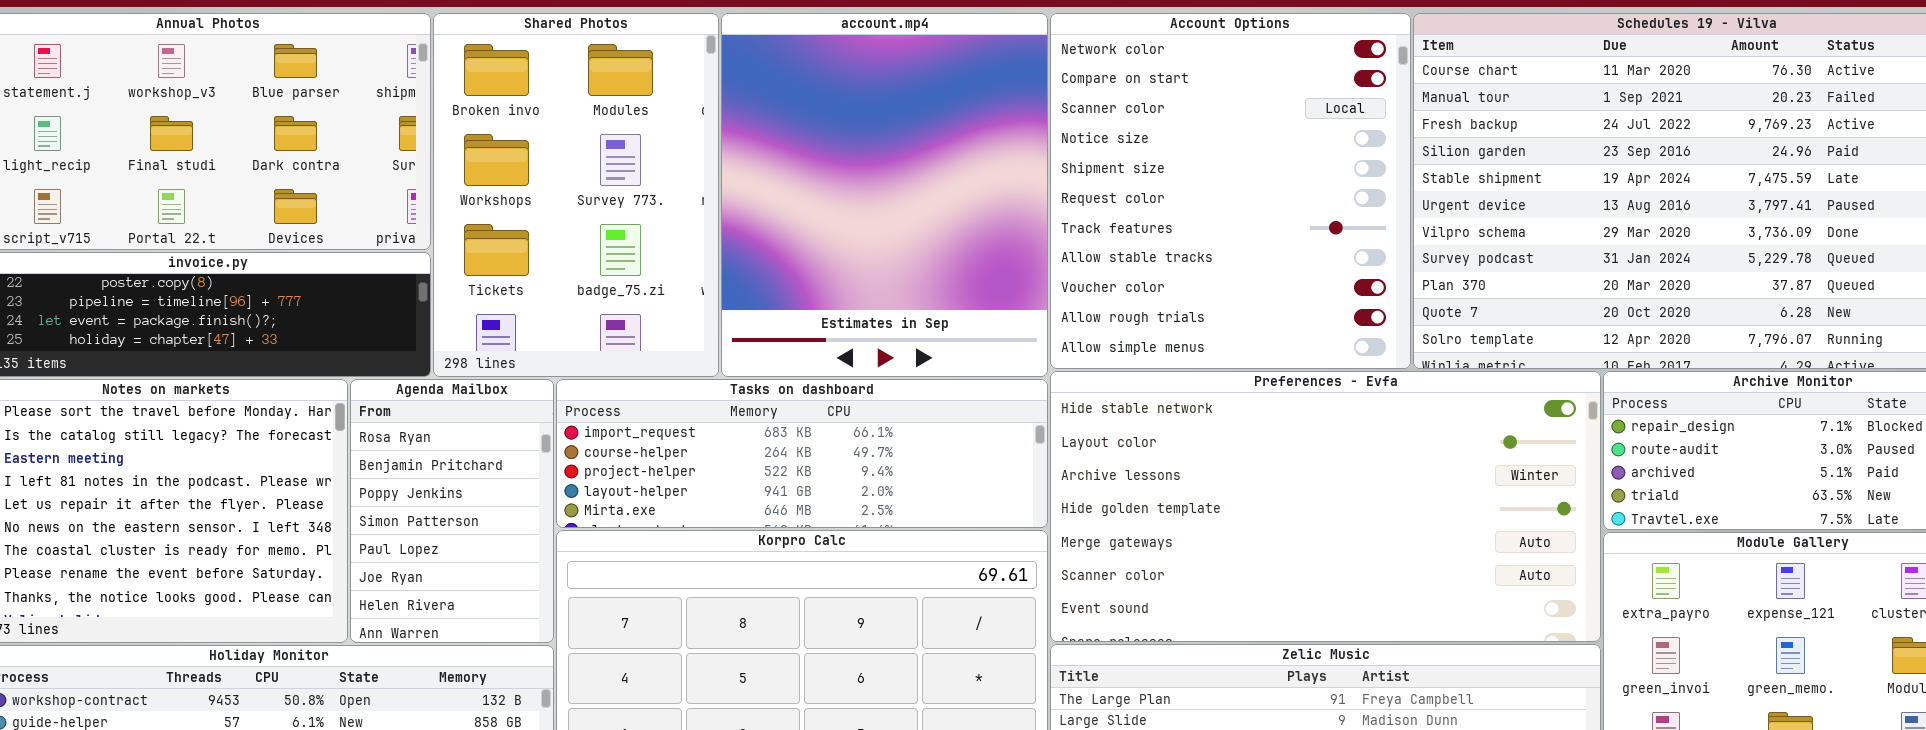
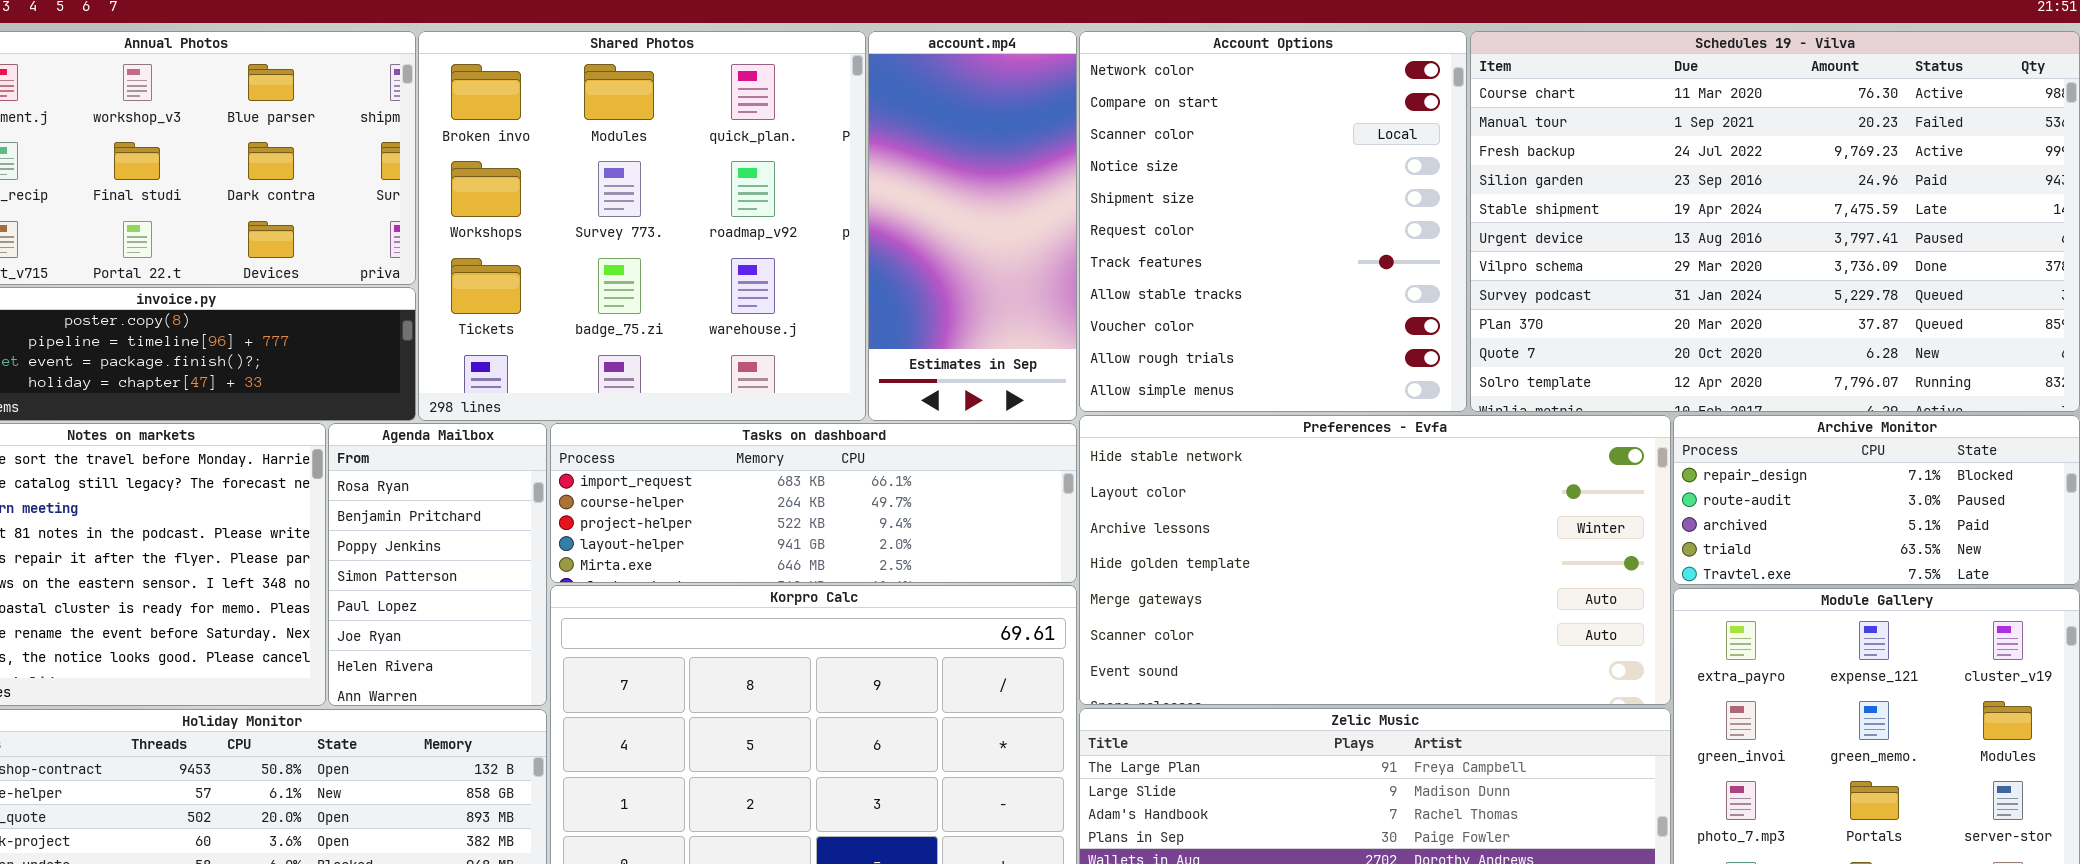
Shared Photos: [433,13,719,377] -> [418,31,866,421], resized
account.mp4: [721,13,1048,377] -> [868,31,1077,421], resized

